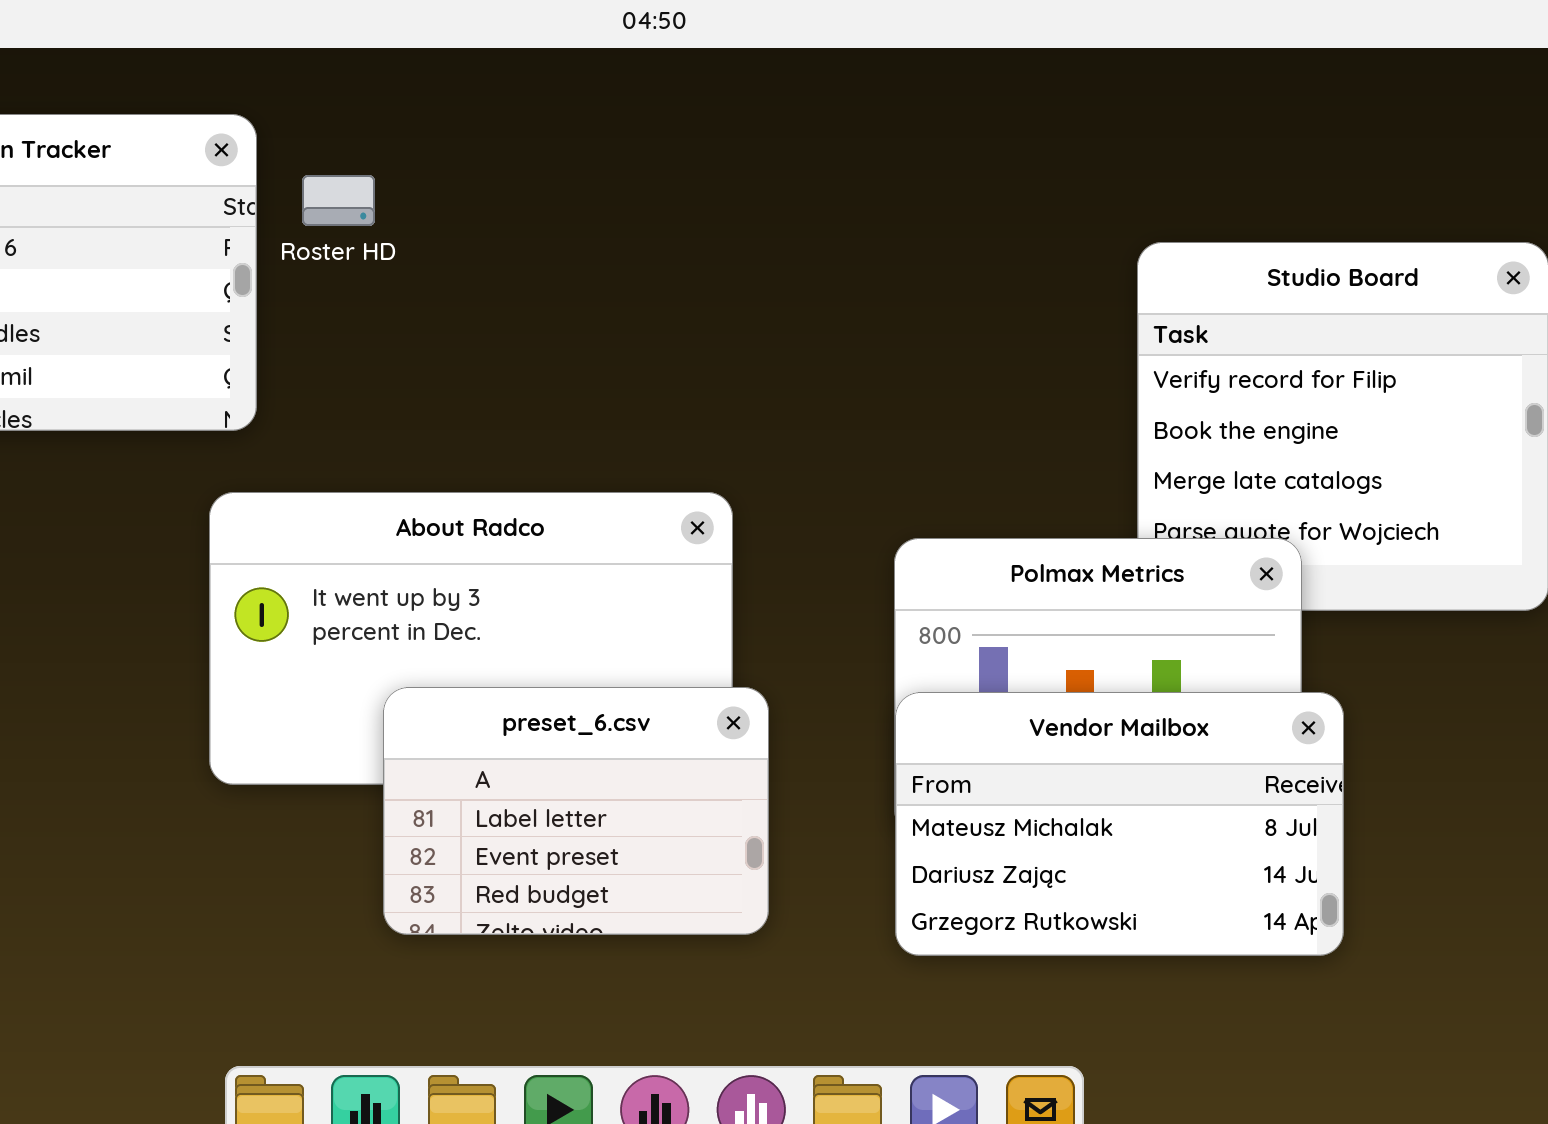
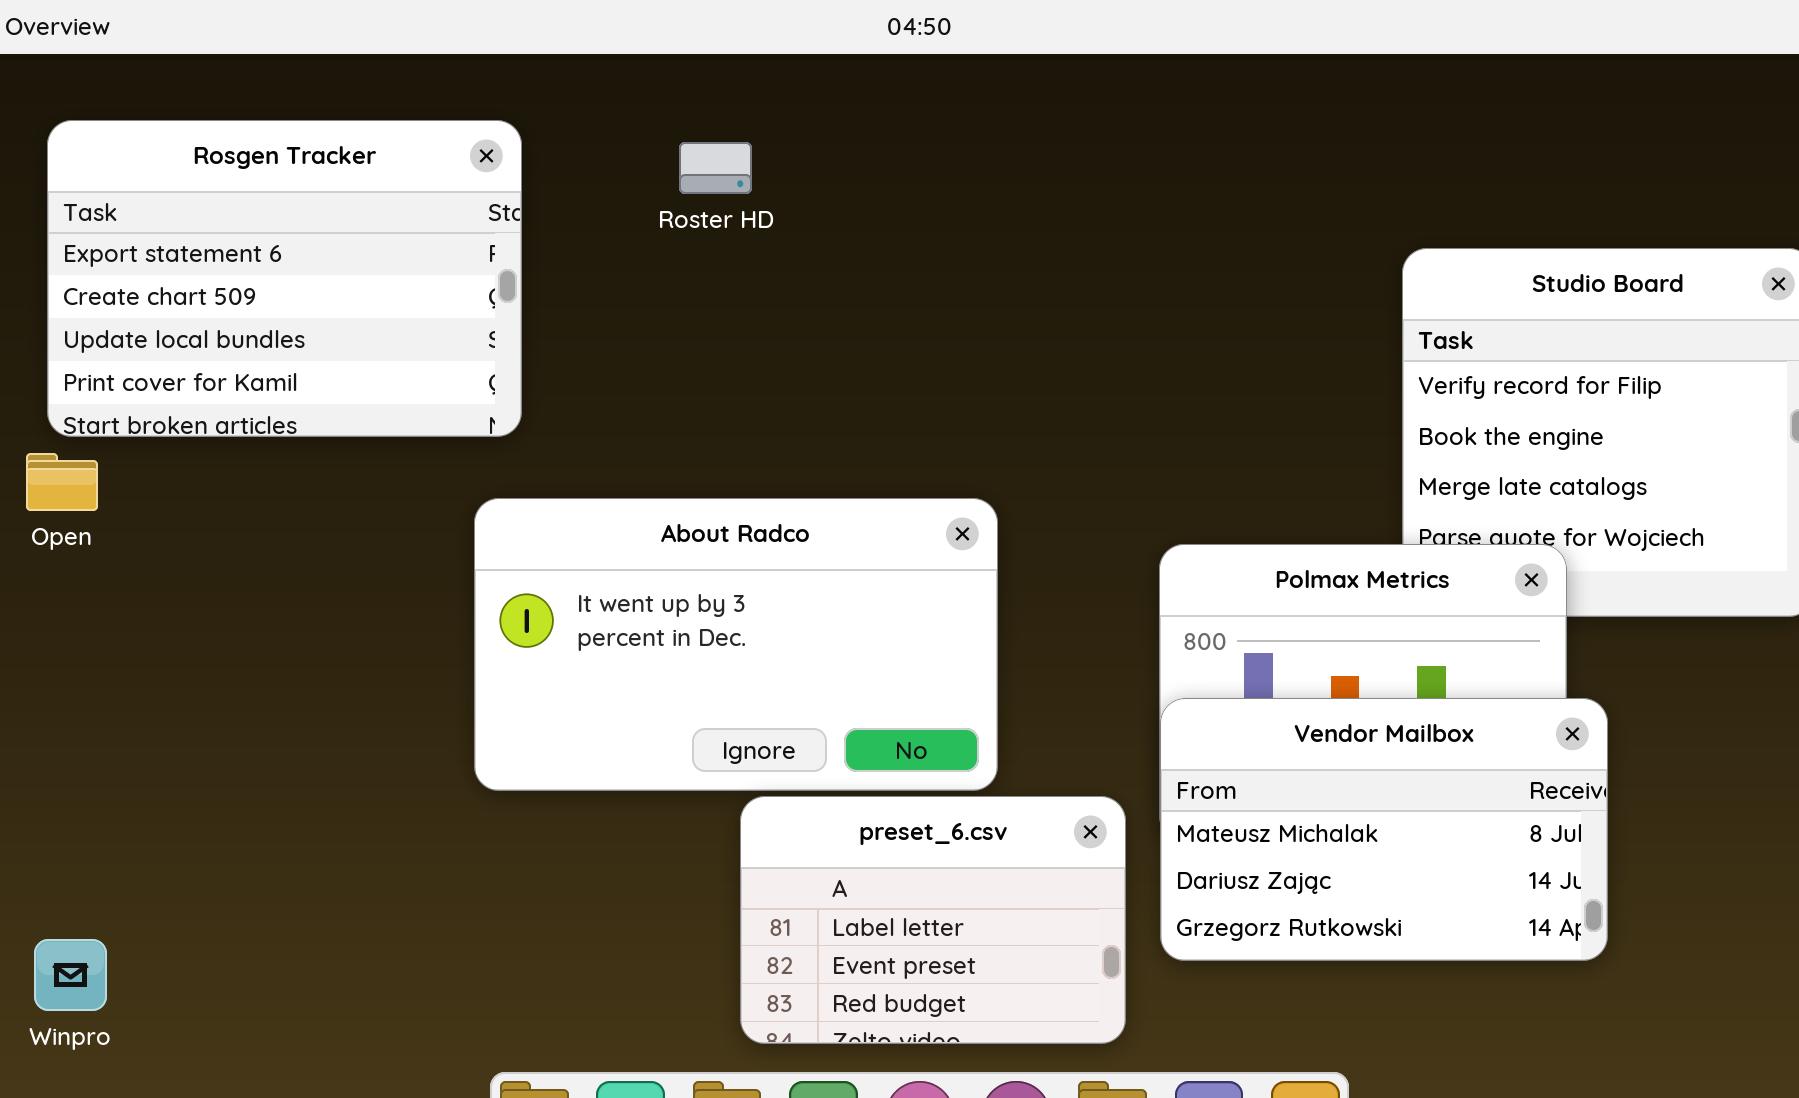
Roster HD: [302,175,375,226] -> [679,142,752,194], moved
preset_6.csv: [383,687,769,935] -> [740,796,1126,1044], moved

